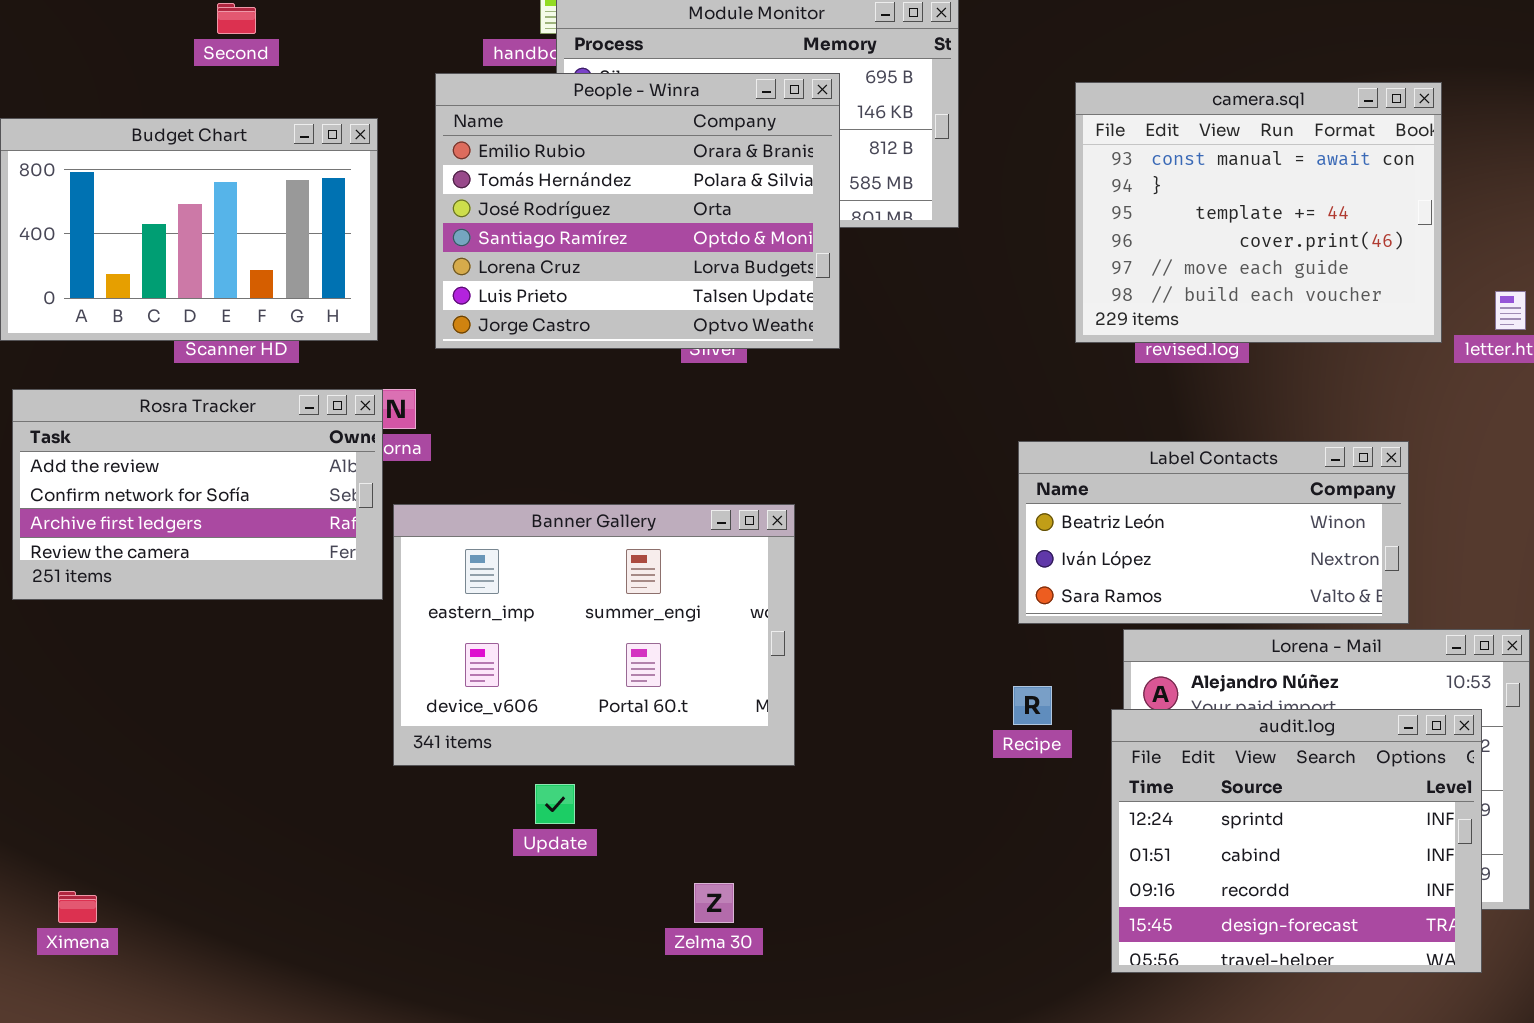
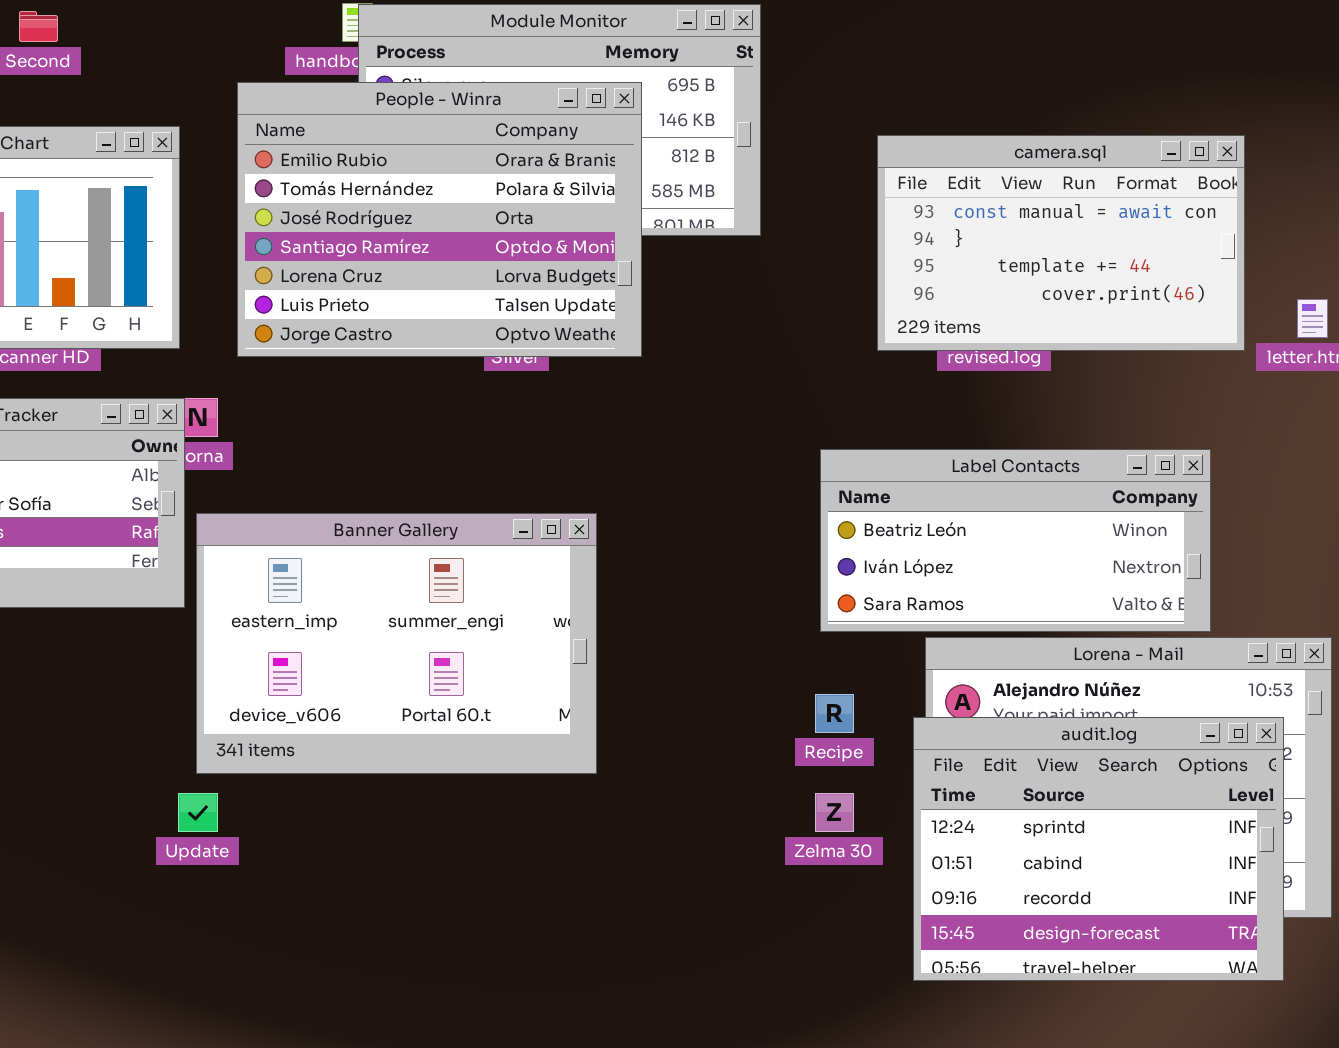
camera.sql: [1075,82,1442,343] -> [877,135,1245,351], resized
Update: [535,784,575,824] -> [178,793,218,832], moved
Zelma 30: [694,883,734,923] -> [815,793,854,832], moved

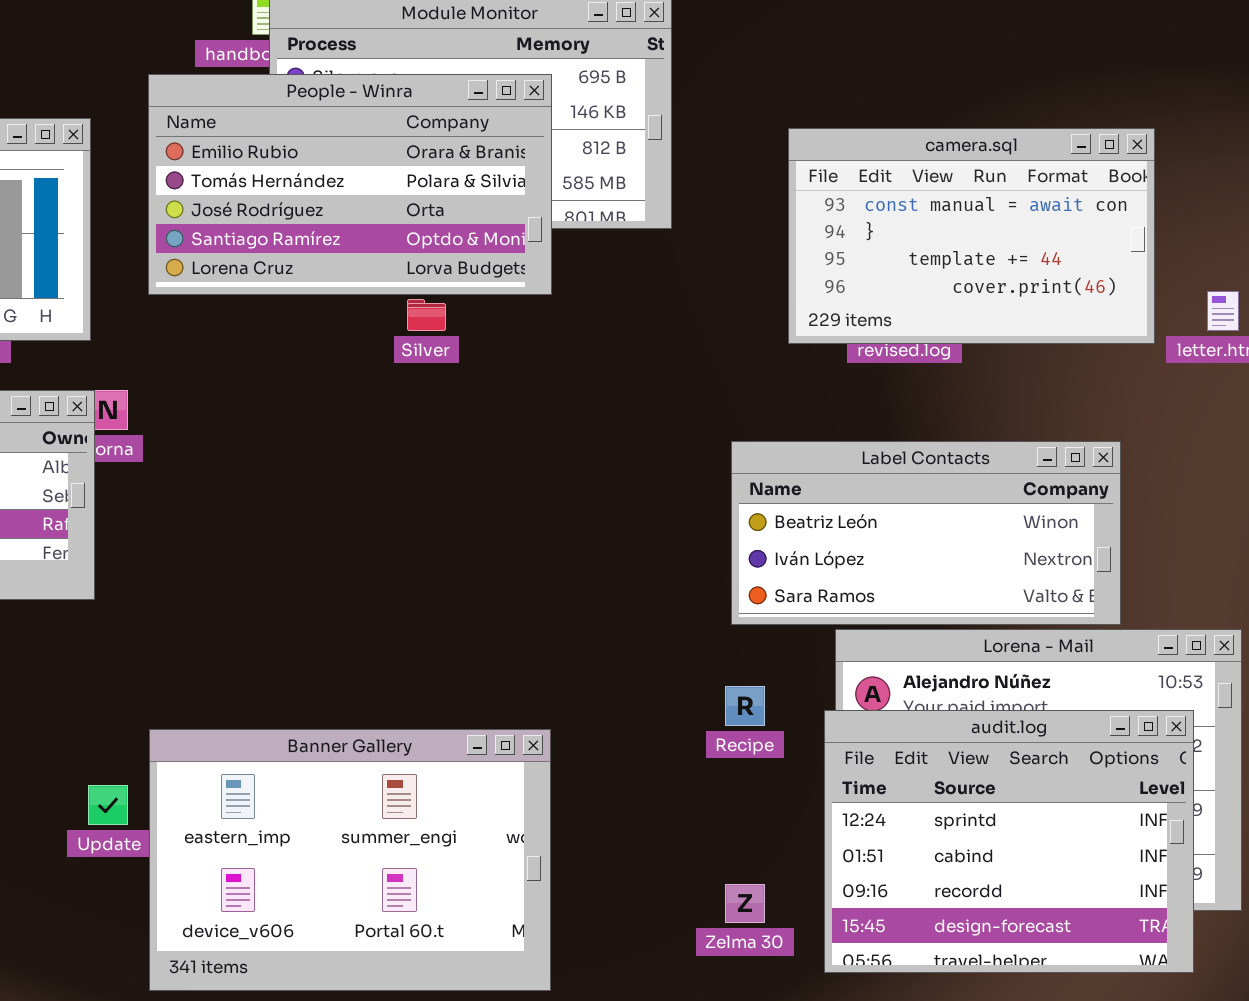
People - Winra: [237,82,642,357] -> [148,74,552,295], resized
Banner Gallery: [196,513,597,774] -> [149,729,551,991], moved
Zelma 30: [815,793,854,832] -> [725,884,765,923], moved

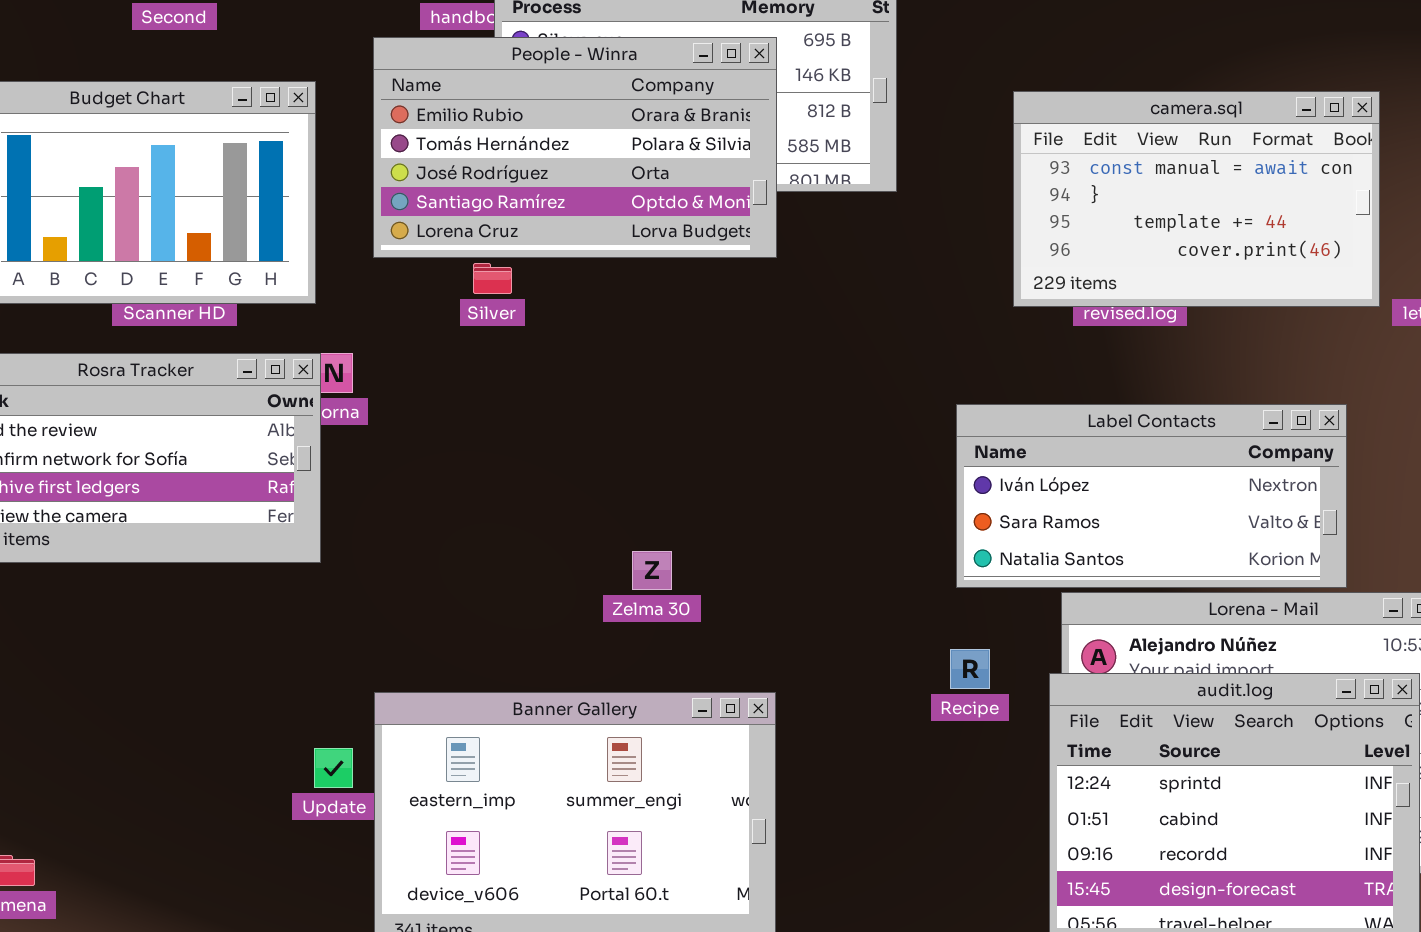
Silver: [407,299,446,331] -> [473,263,512,294], moved
Label Contacts: [731,441,1121,625] -> [956,404,1347,588], scrolled down 1 row
Zelma 30: [725,884,765,923] -> [632,551,672,590], moved

